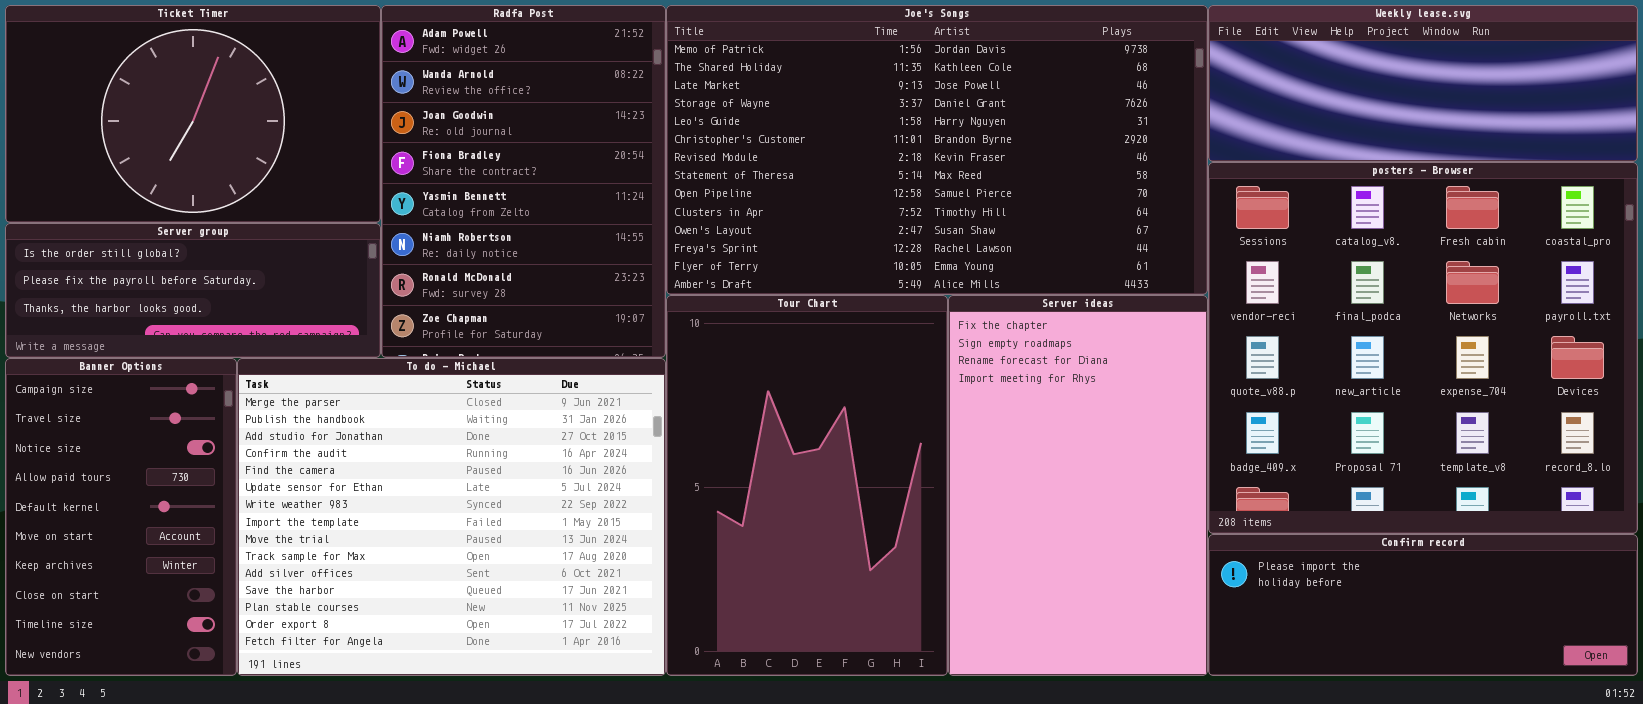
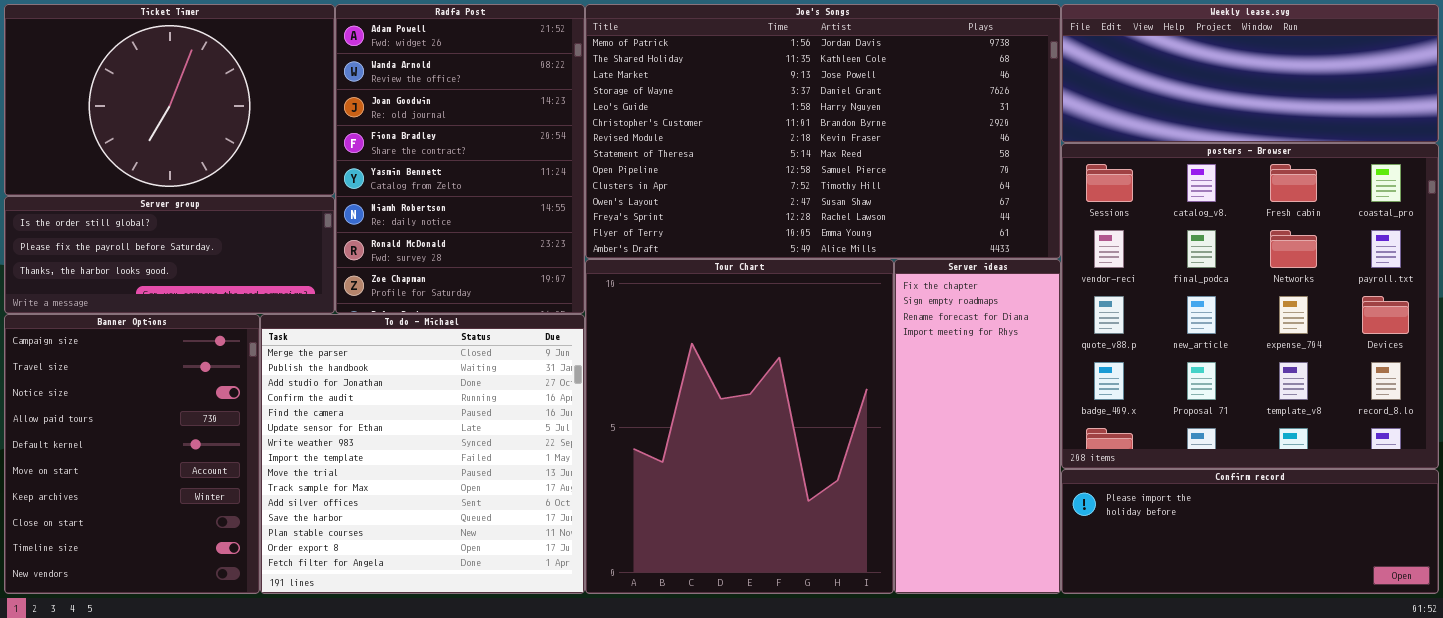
Tour Chart: [666,295,948,676] -> [585,259,894,594], resized
Server ideas: [948,295,1208,676] -> [894,259,1061,594], resized
Banner Options: [5,358,237,676] -> [4,314,260,594], resized
To do - Michael: [237,358,666,676] -> [260,314,585,594], resized

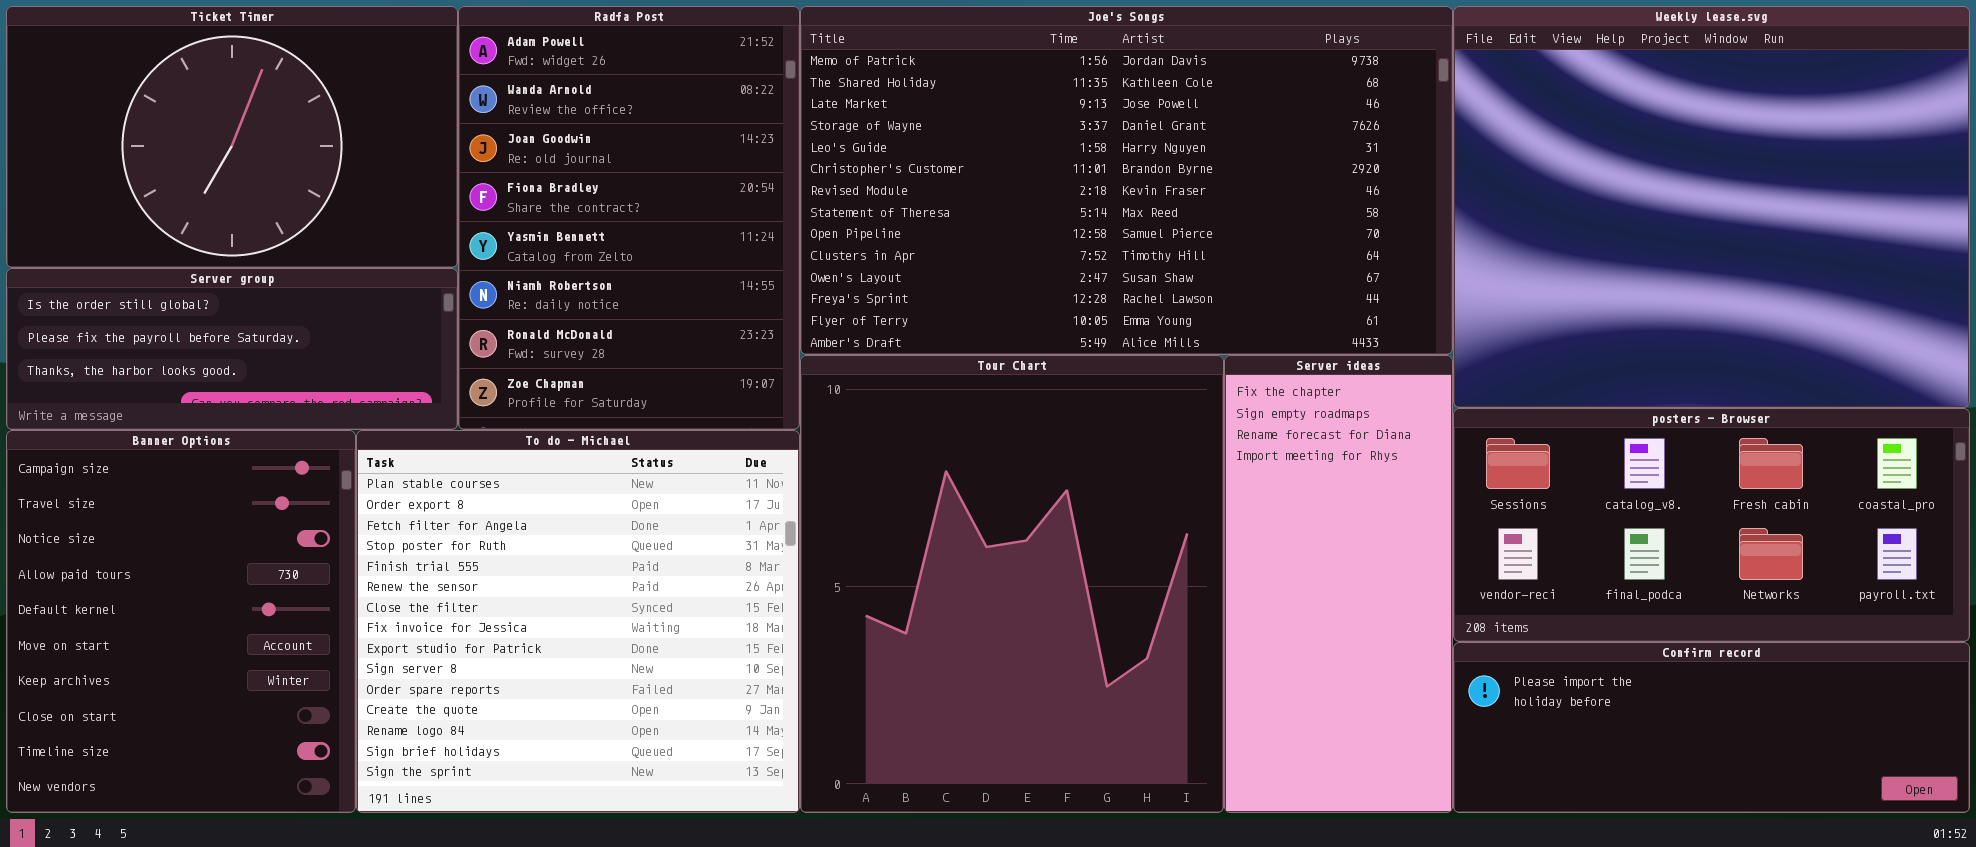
Weekly lease.svg: [1061,4,1439,143] -> [1453,6,1970,408], resized
posters - Browser: [1061,143,1439,469] -> [1453,408,1970,642], resized
To do - Michael: [260,314,585,594] -> [356,430,800,813], scrolled down 12 rows

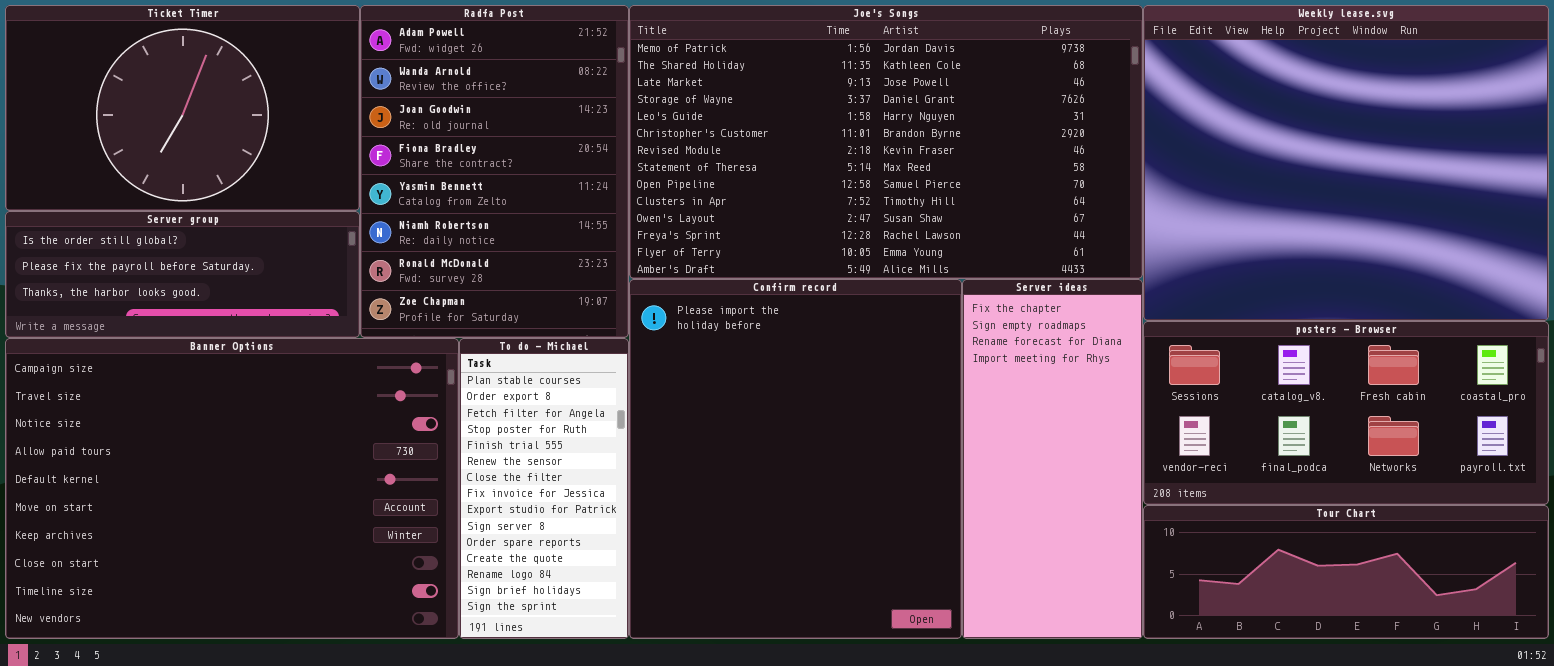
Tour Chart: [800,355,1224,813] -> [1143,505,1549,639], moved, resized
Banner Options: [6,430,356,813] -> [5,338,459,639], resized
To do - Michael: [356,430,800,813] -> [459,338,629,639], resized
Confirm record: [1453,642,1970,813] -> [629,279,962,639], moved, resized

